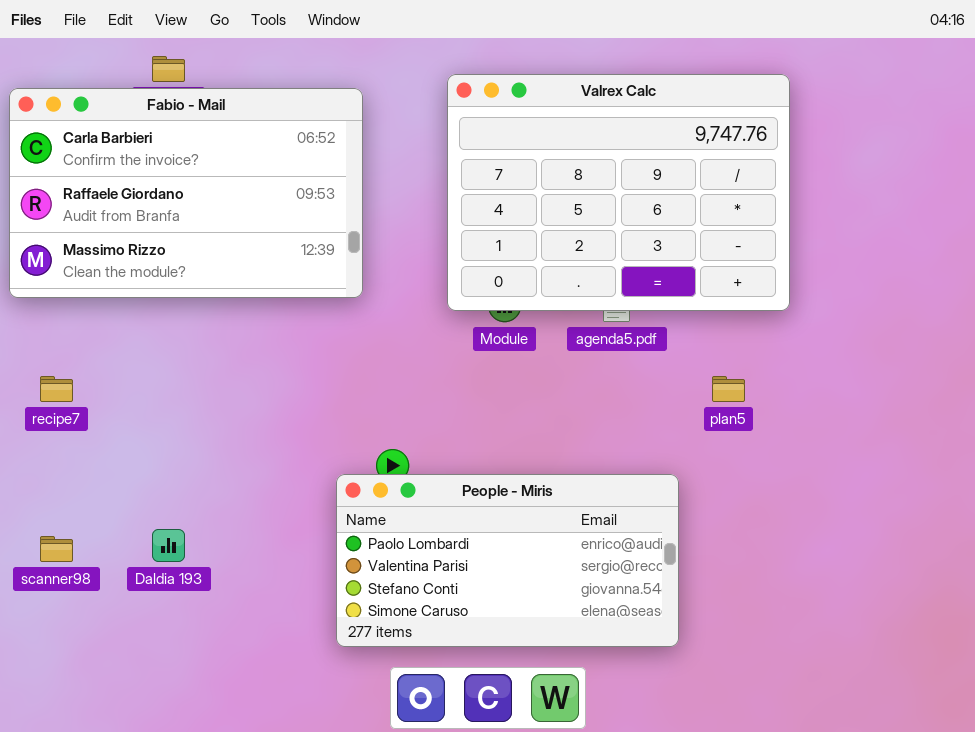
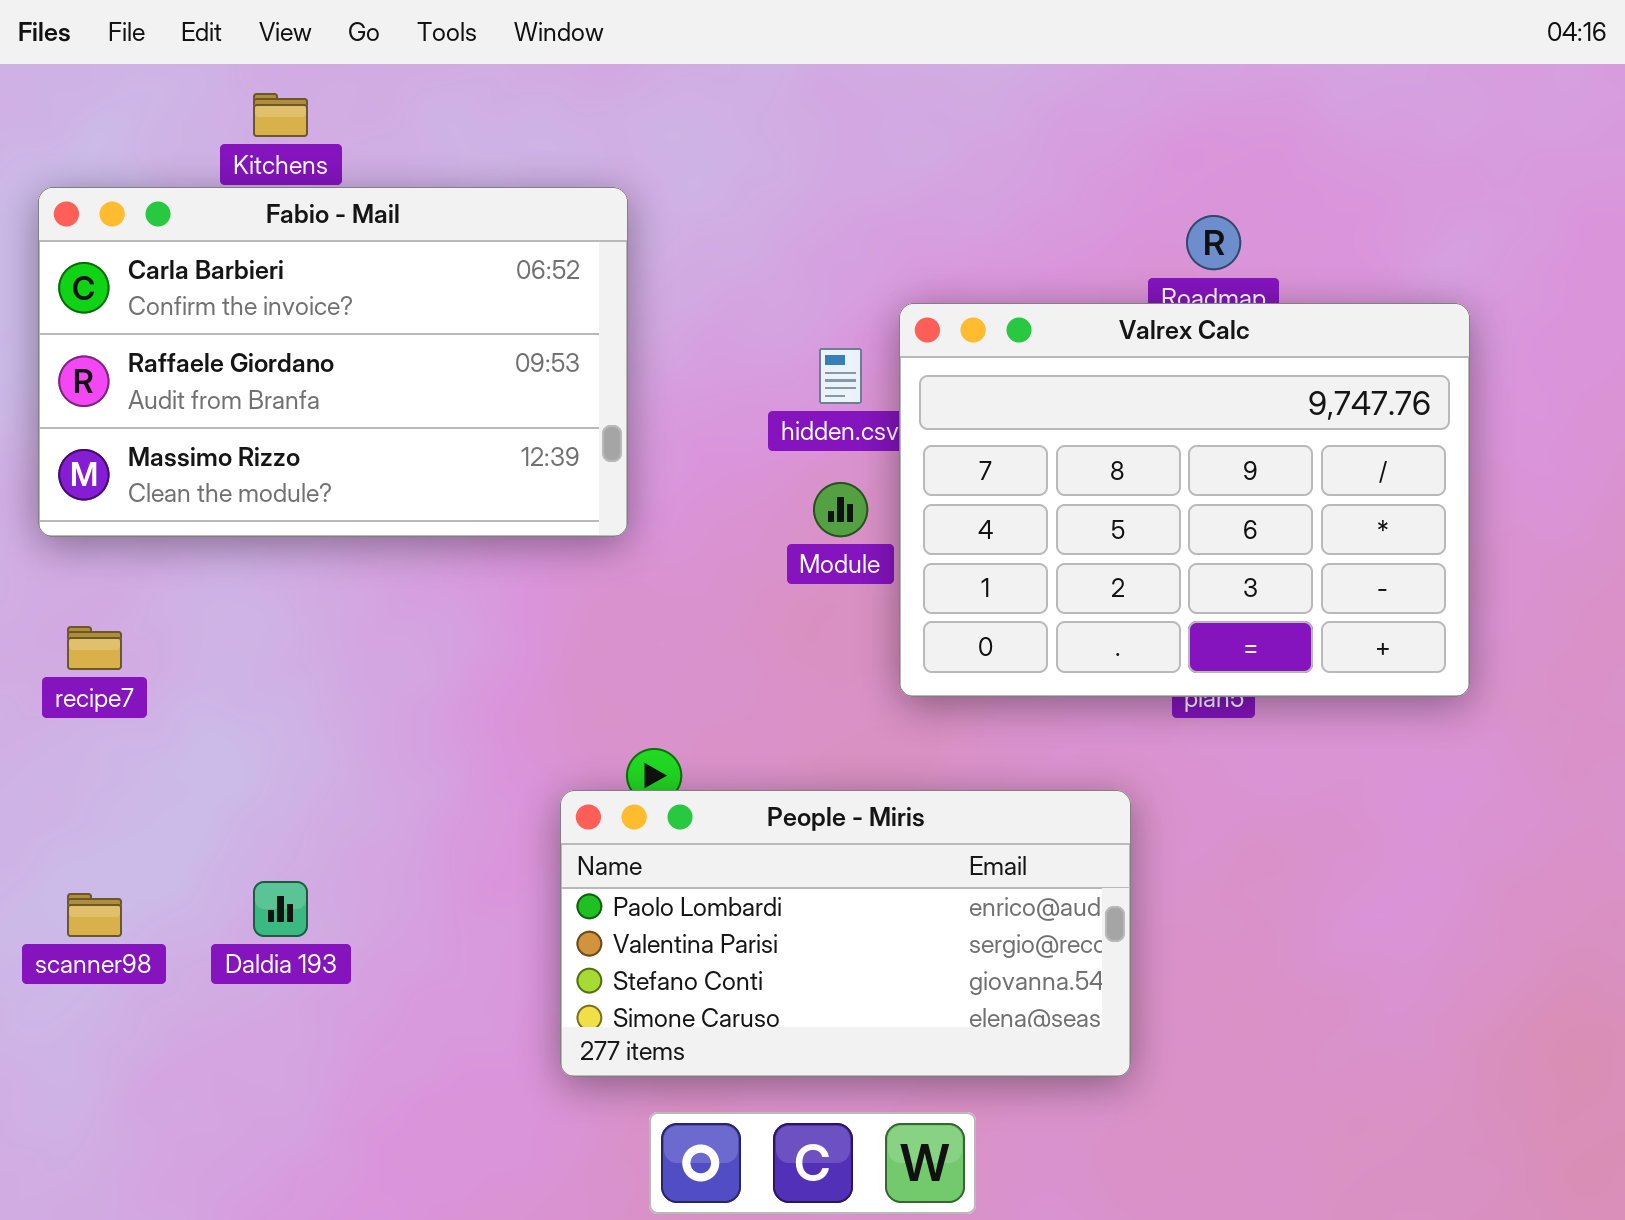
Valrex Calc: [447,74,790,311] -> [899,303,1470,697], moved
Fabio - Mail: [9,88,363,298] -> [38,187,628,537], moved

